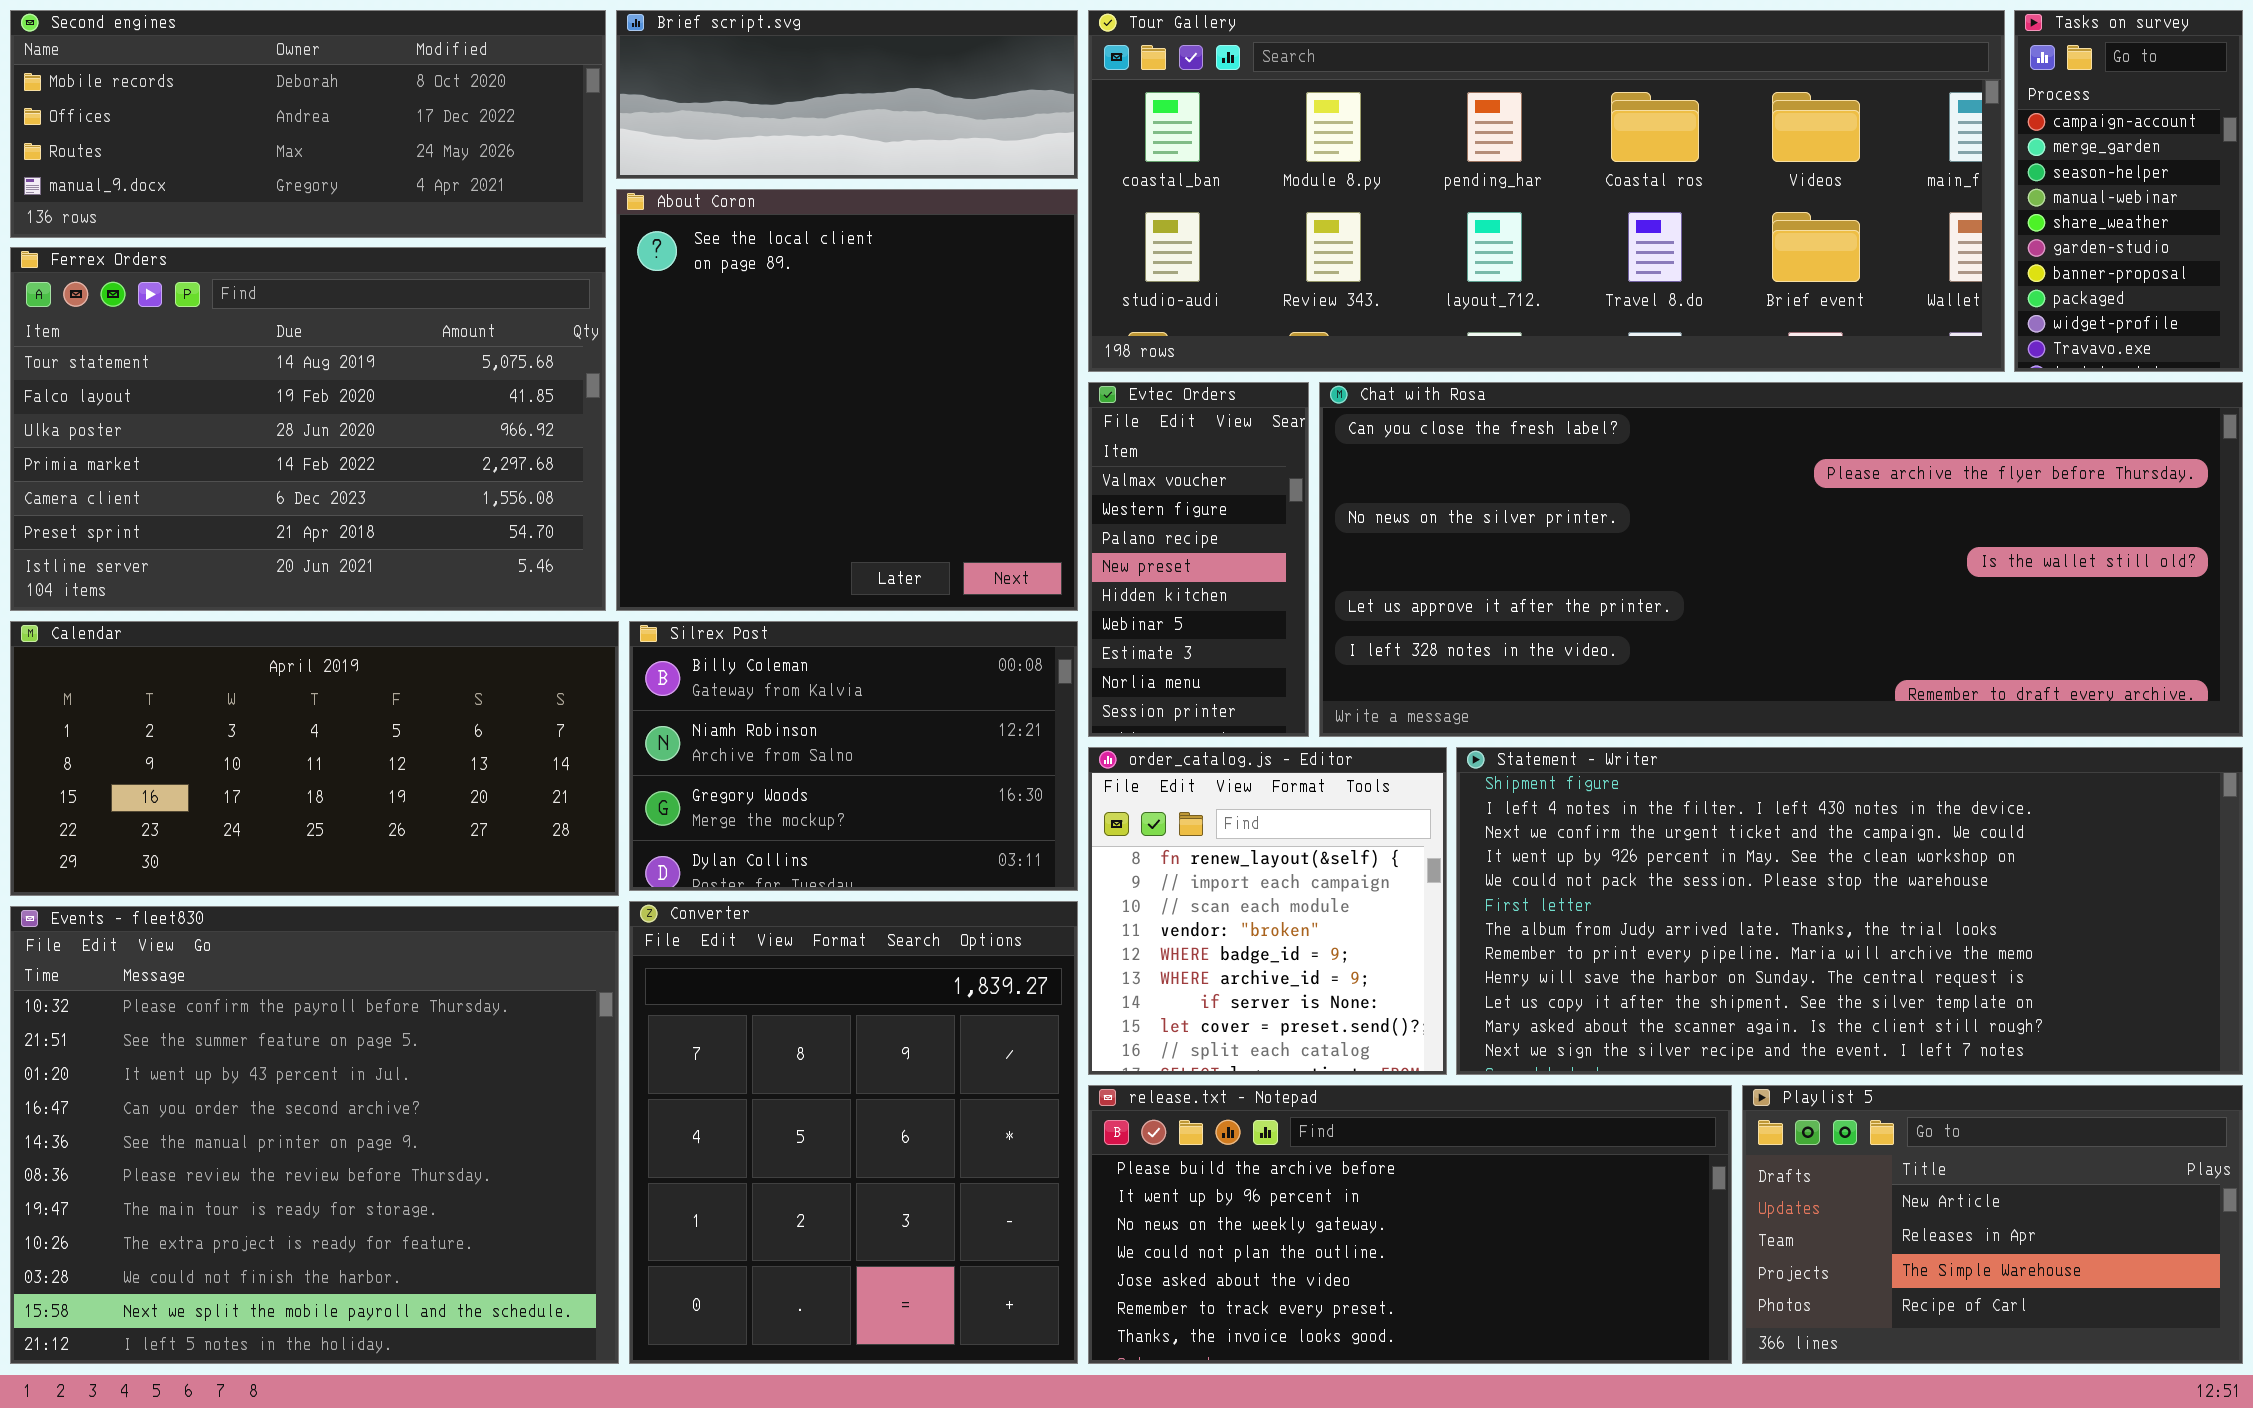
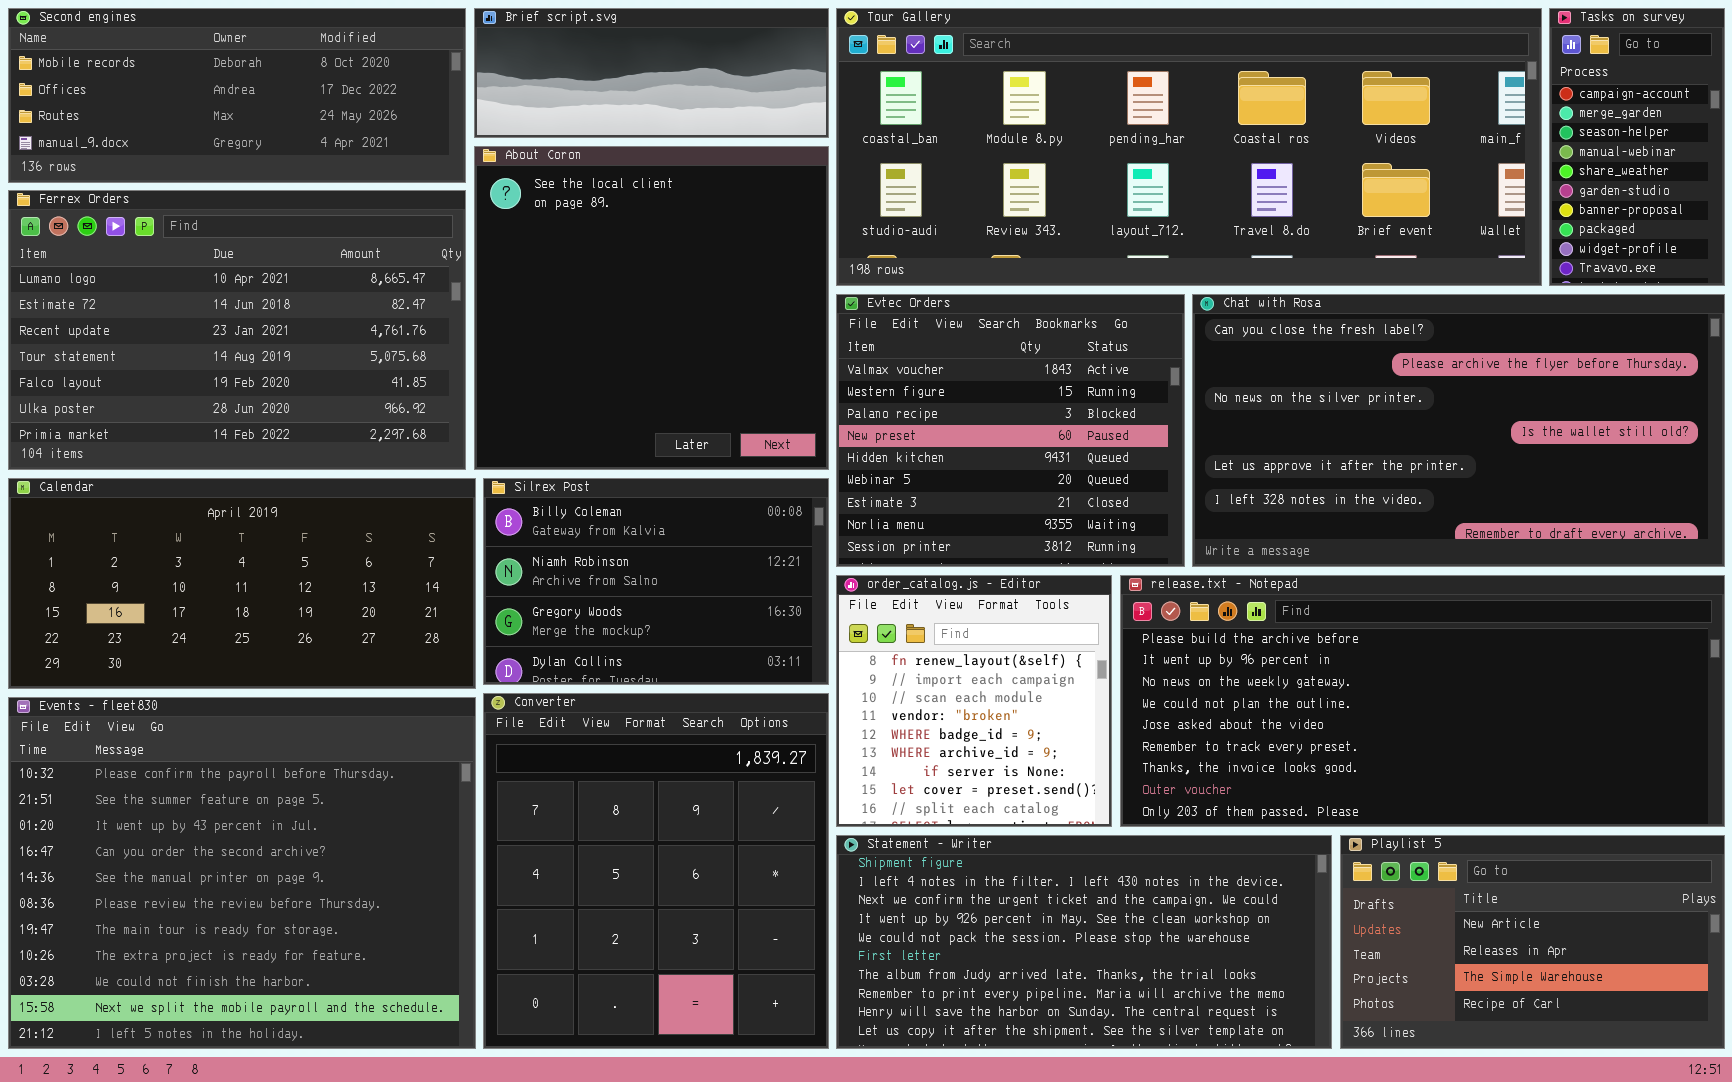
Ferrex Orders: [10,247,606,611] -> [8,190,466,470], scrolled up 3 rows
Evtec Orders: [1088,382,1309,737] -> [836,294,1185,567], resized
Chat with Rosa: [1319,382,2243,737] -> [1192,294,1725,567], resized
Statement - Writer: [1456,747,2243,1075] -> [836,835,1332,1049], moved, resized
release.txt - Notepad: [1088,1085,1732,1364] -> [1120,575,1725,827], moved, resized

